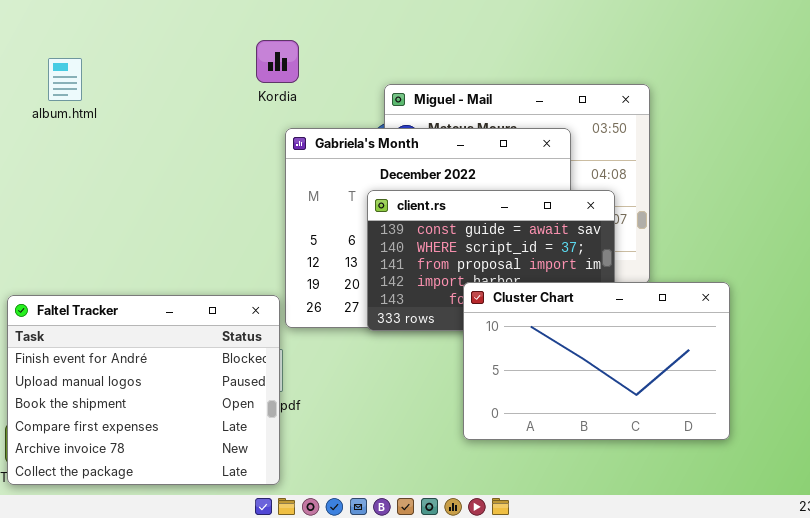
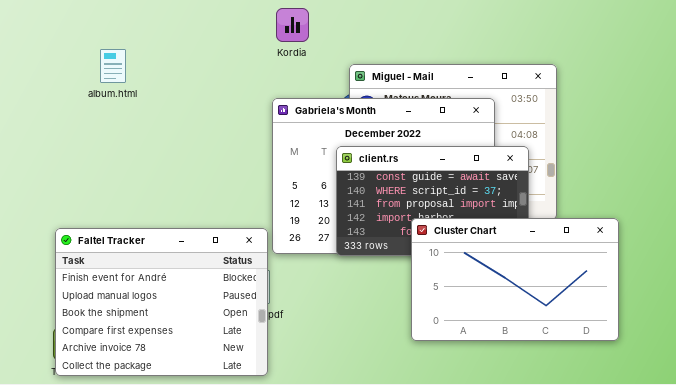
Kordia: [256,40,299,83] -> [276,8,309,42], moved
album.html: [48,58,82,101] -> [100,49,126,83], moved

